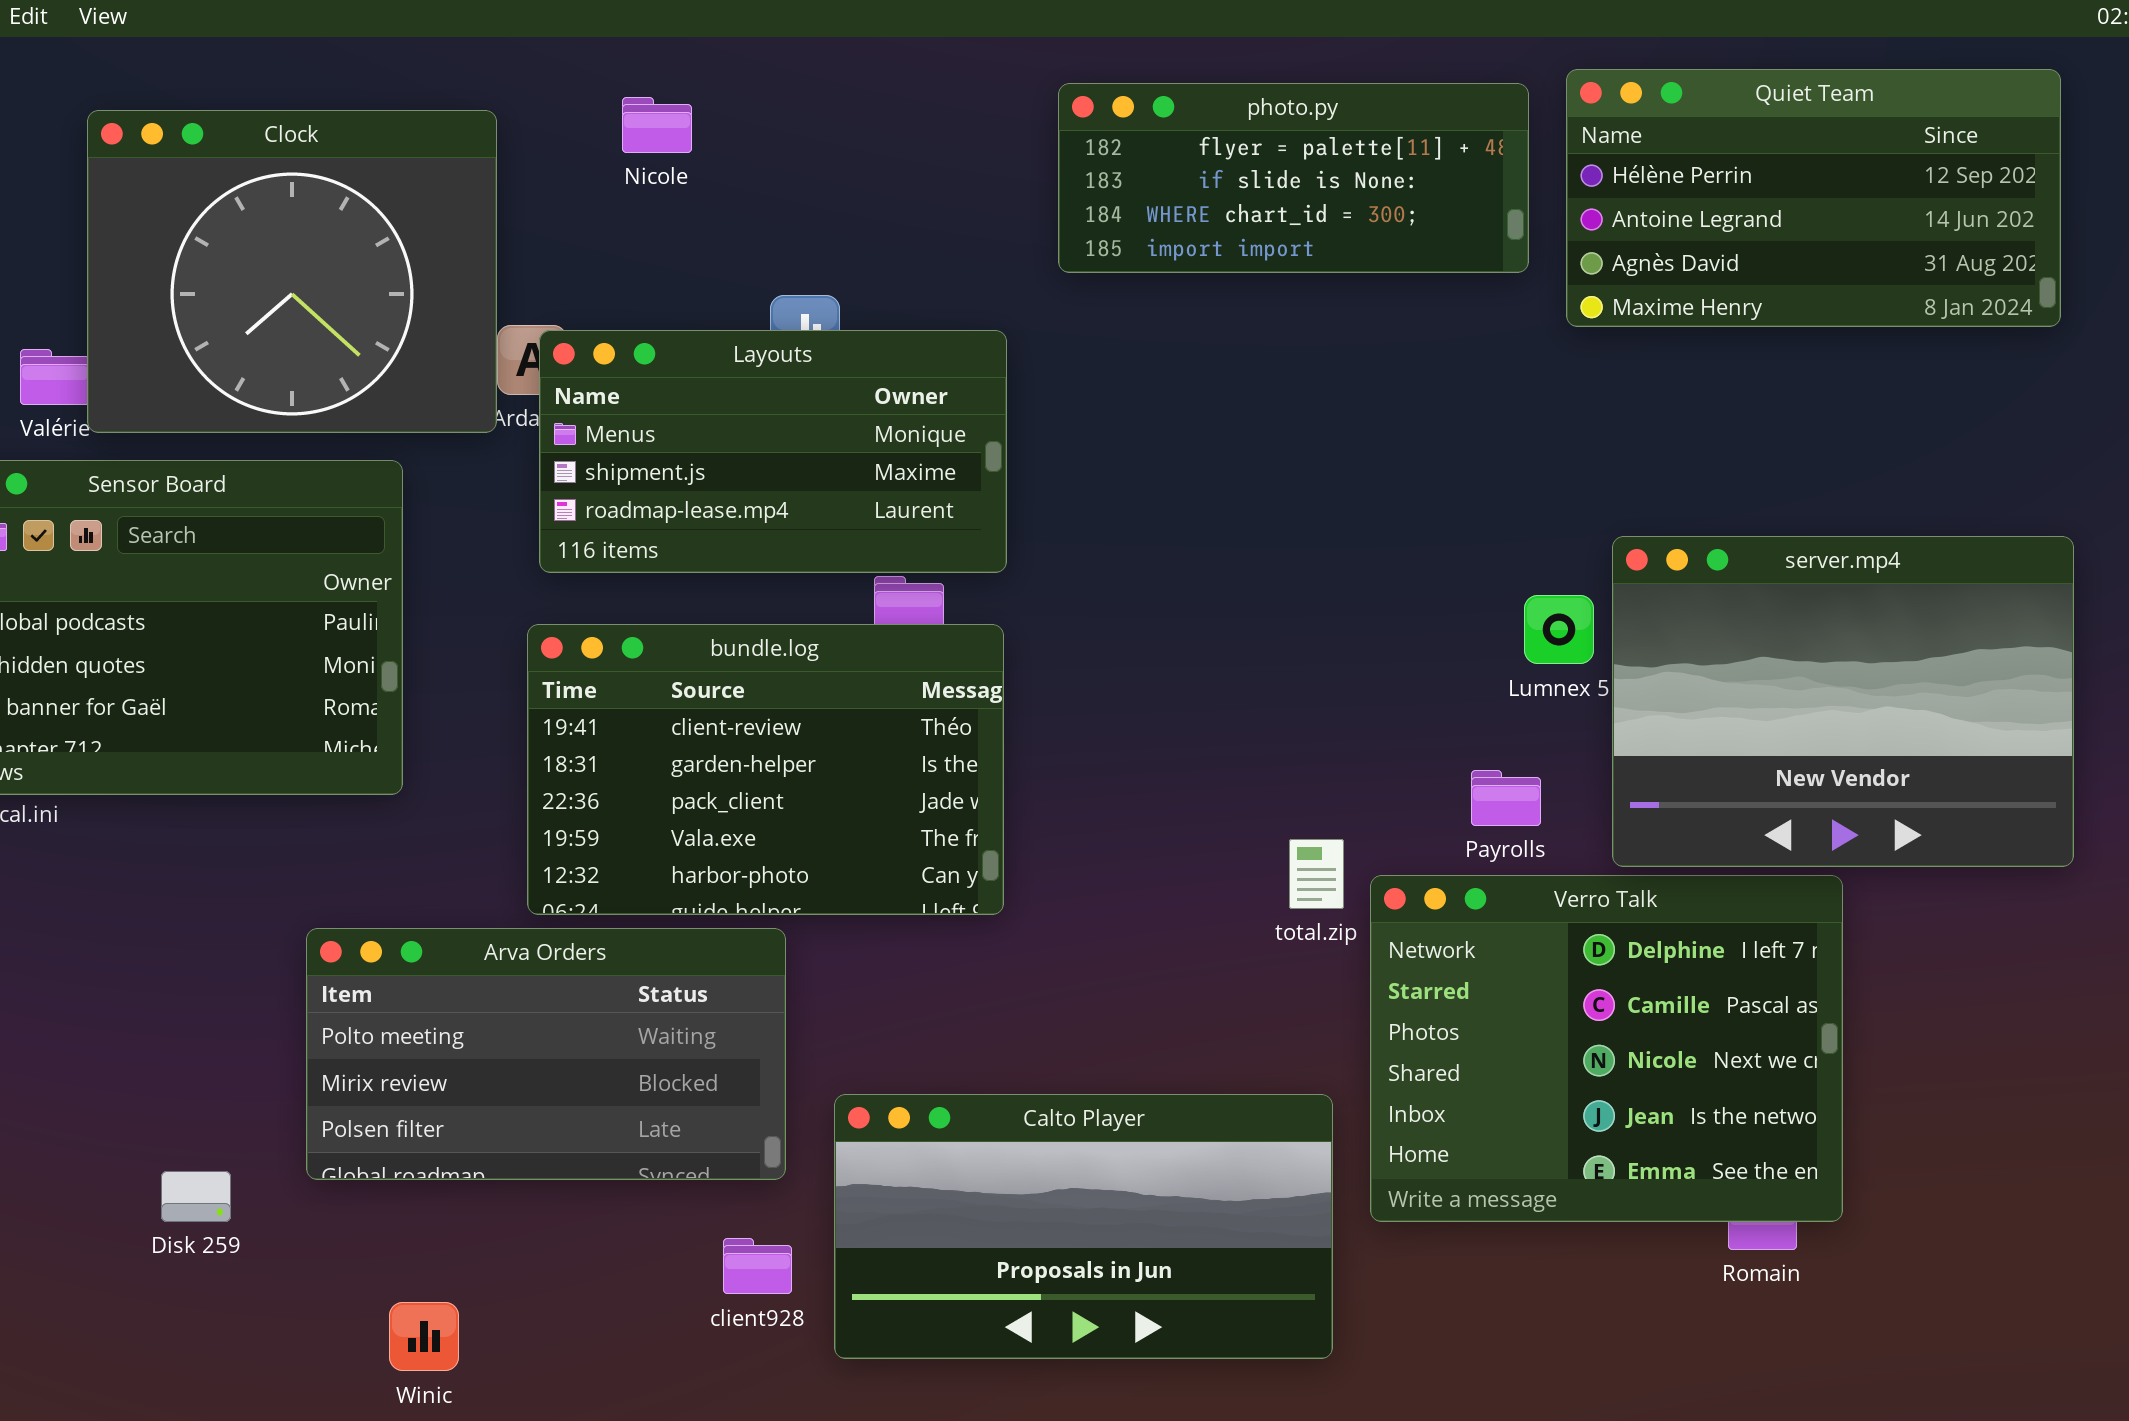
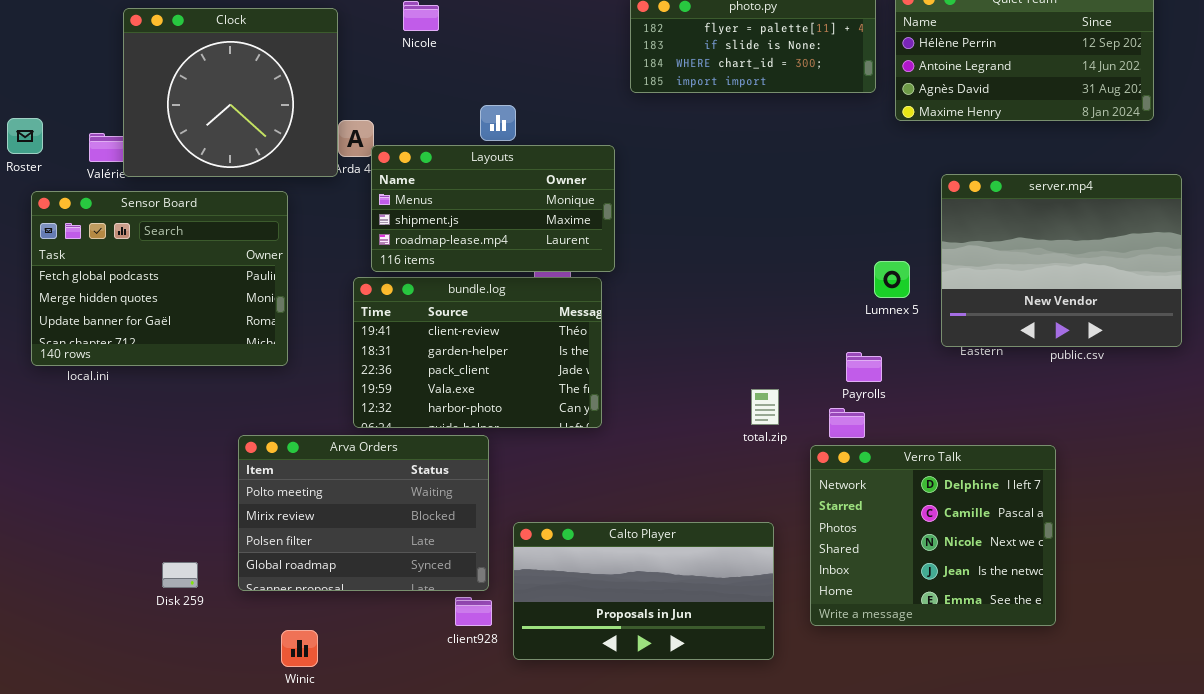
Layouts: [539,330,1007,573] -> [371,145,615,272], moved
server.mp4: [1612,536,2074,867] -> [941,174,1182,347], moved
Verro Talk: [1370,875,1843,1222] -> [810,445,1056,626], moved
Arva Orders: [306,928,786,1180] -> [238,435,489,591], resized

